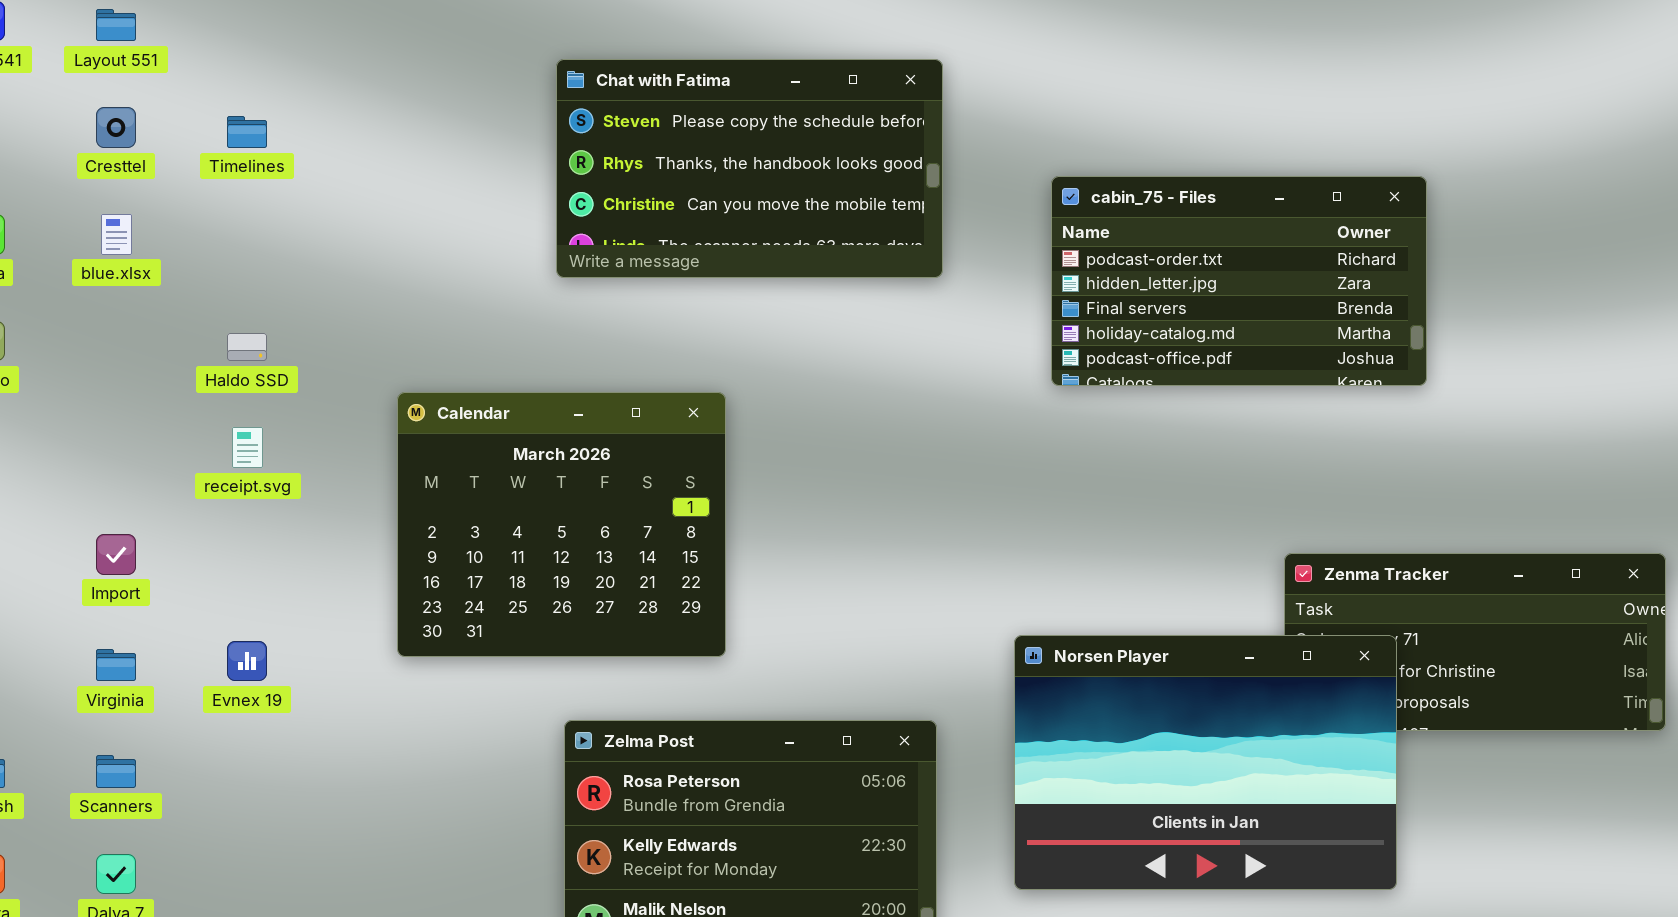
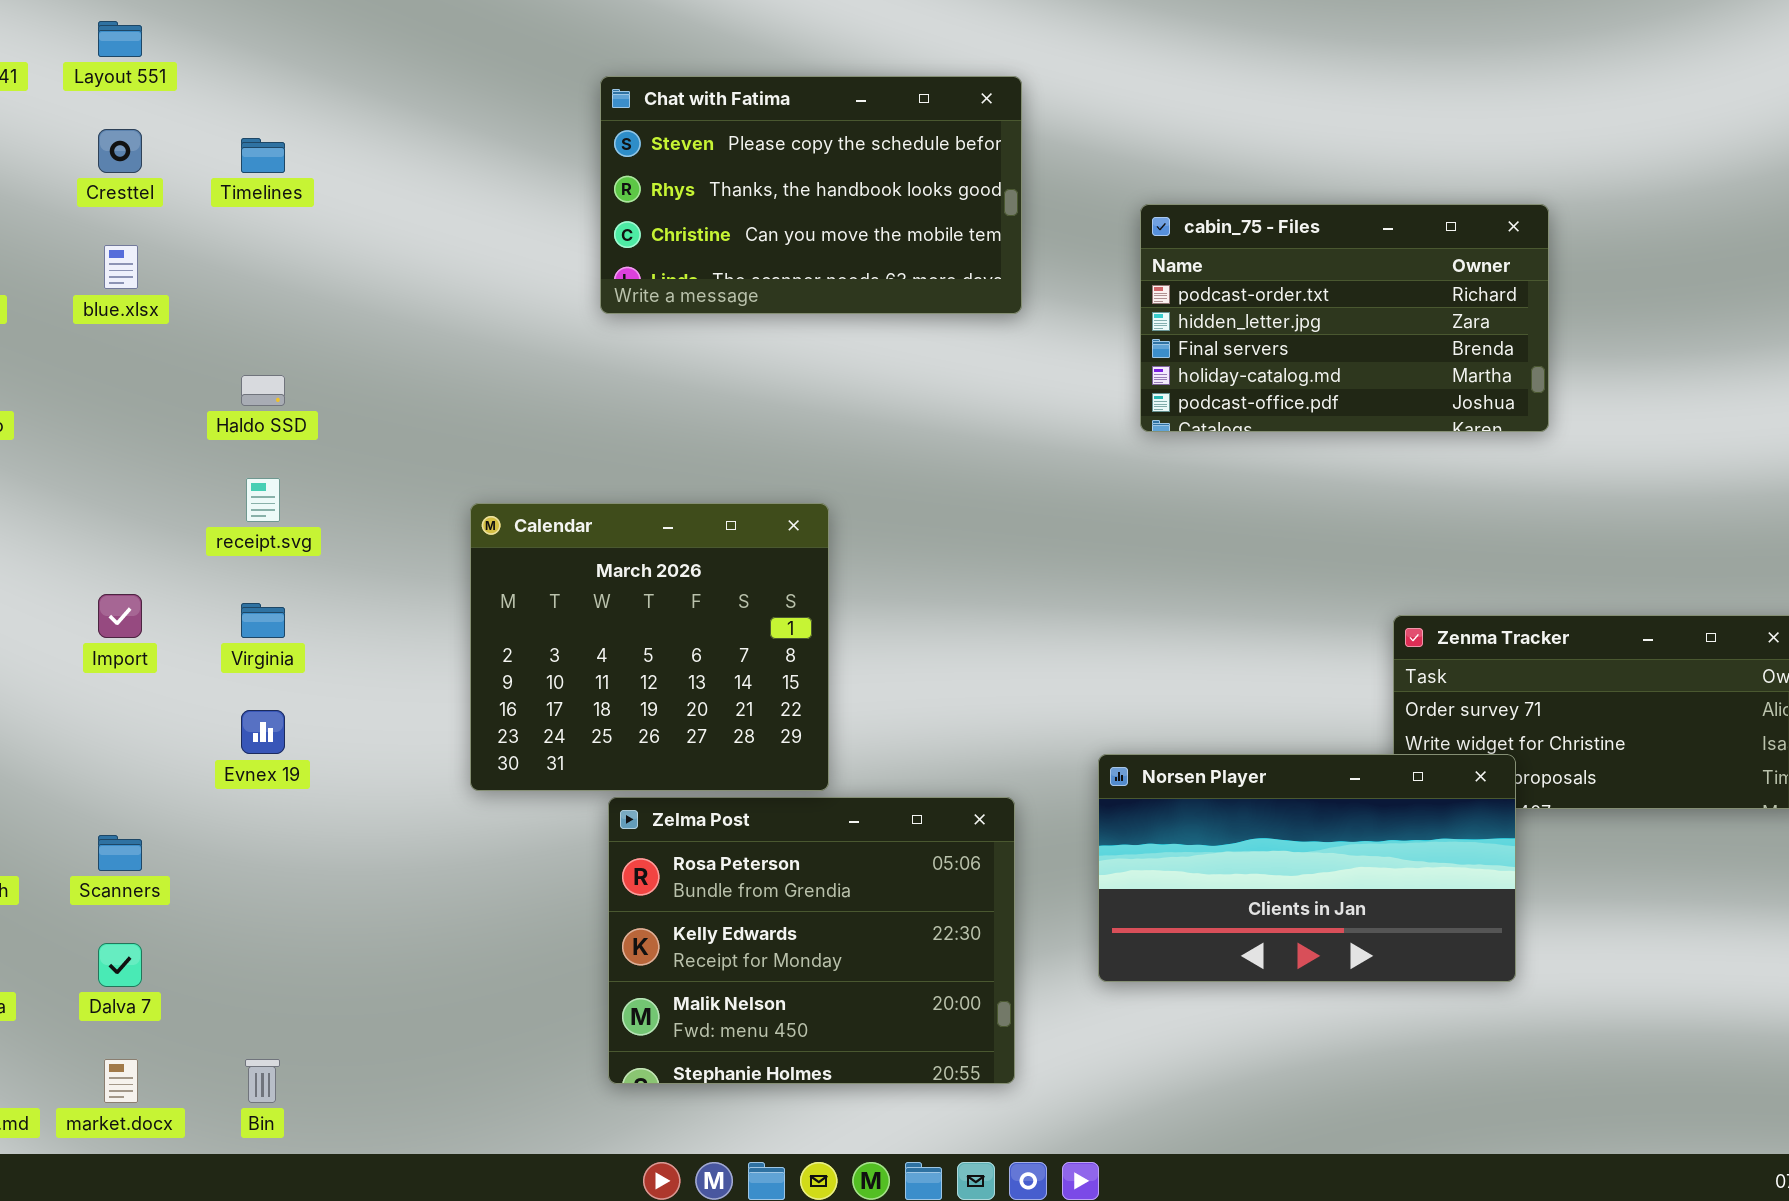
Calendar: [397,392,726,657] -> [470,503,829,791], moved
Norsen Player: [1014,635,1397,890] -> [1098,754,1516,982], resized
Virginia: [96,649,136,681] -> [241,603,285,638], moved

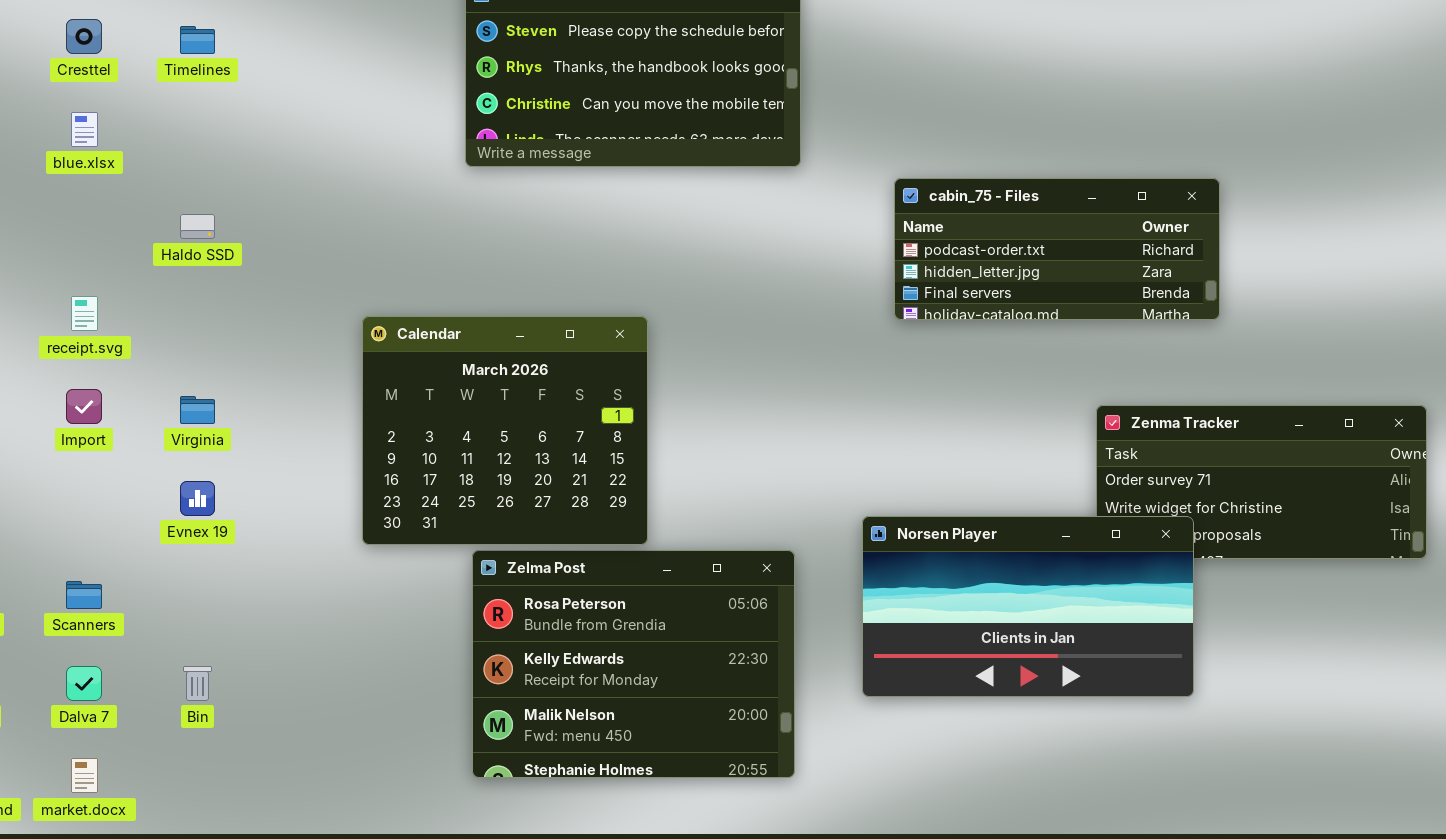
cabin_75 - Files: [1140,204,1549,432] -> [894,178,1220,320], moved, resized
receipt.svg: [246,478,280,522] -> [71,296,98,331], moved
Bin: [245,1059,280,1103] -> [183,666,212,701], moved

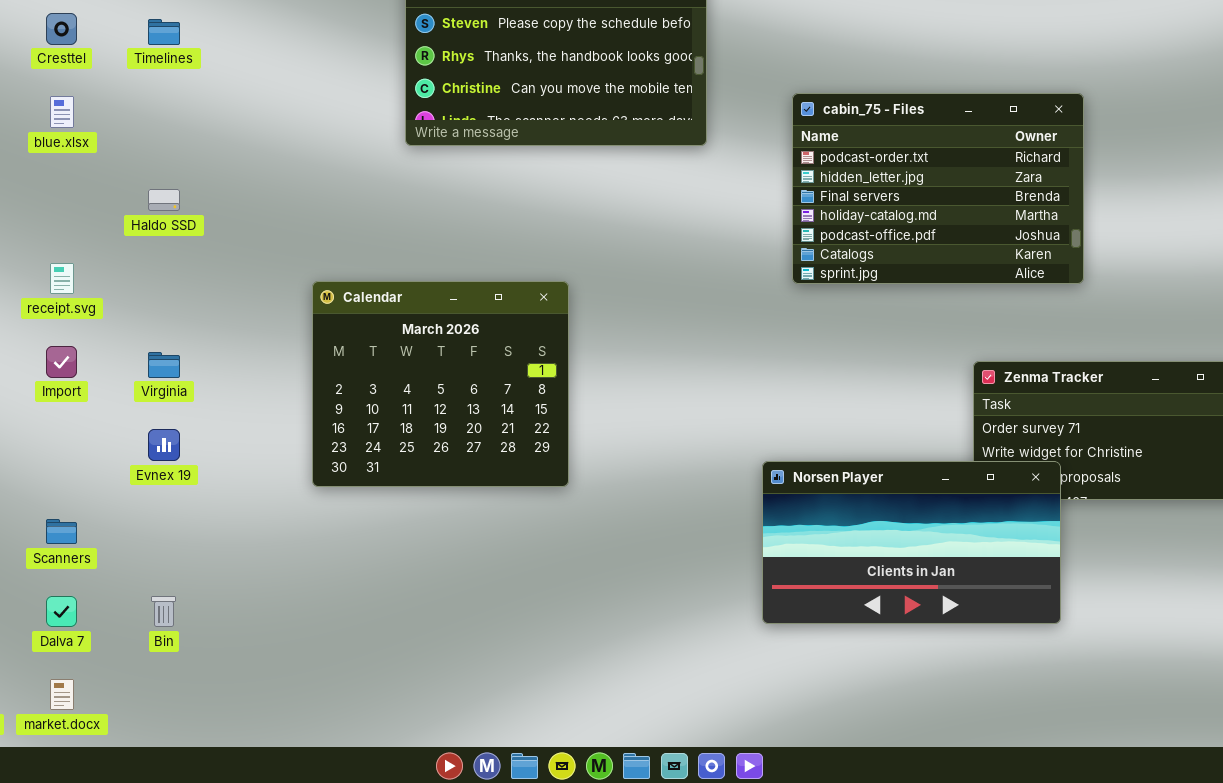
cabin_75 - Files: [894,178,1220,320] -> [792,93,1084,284], resized
Zelma Post: [472,550,795,778] -> none, closed

